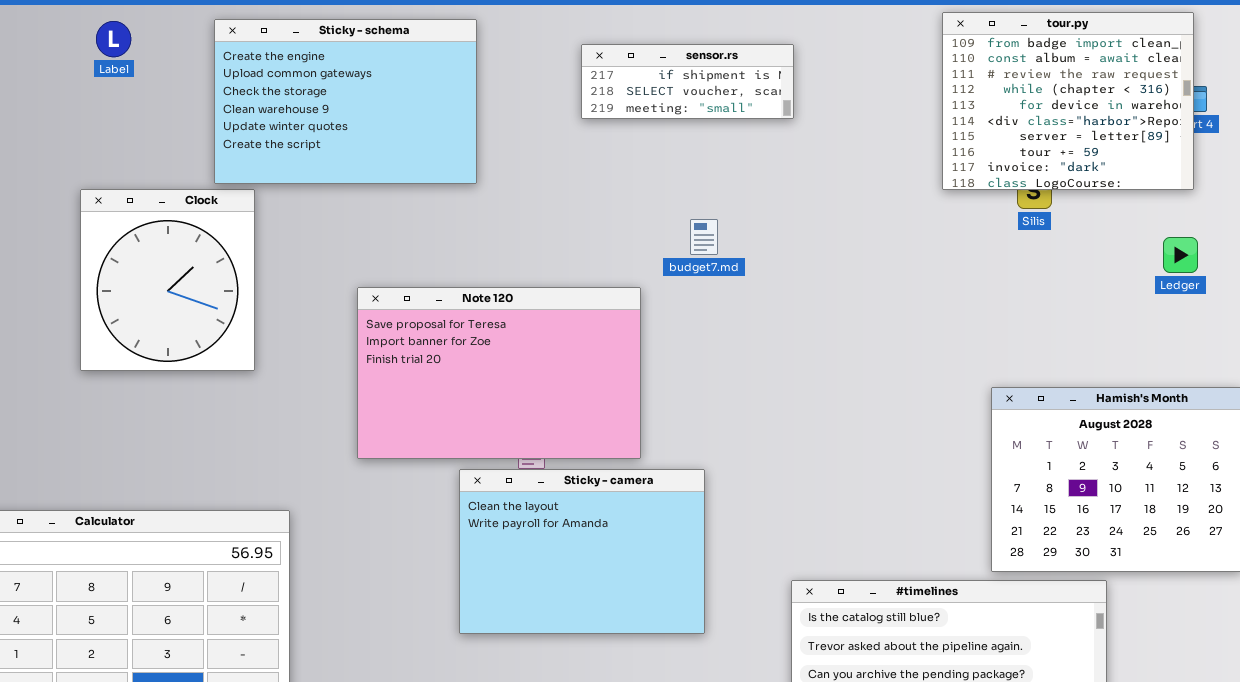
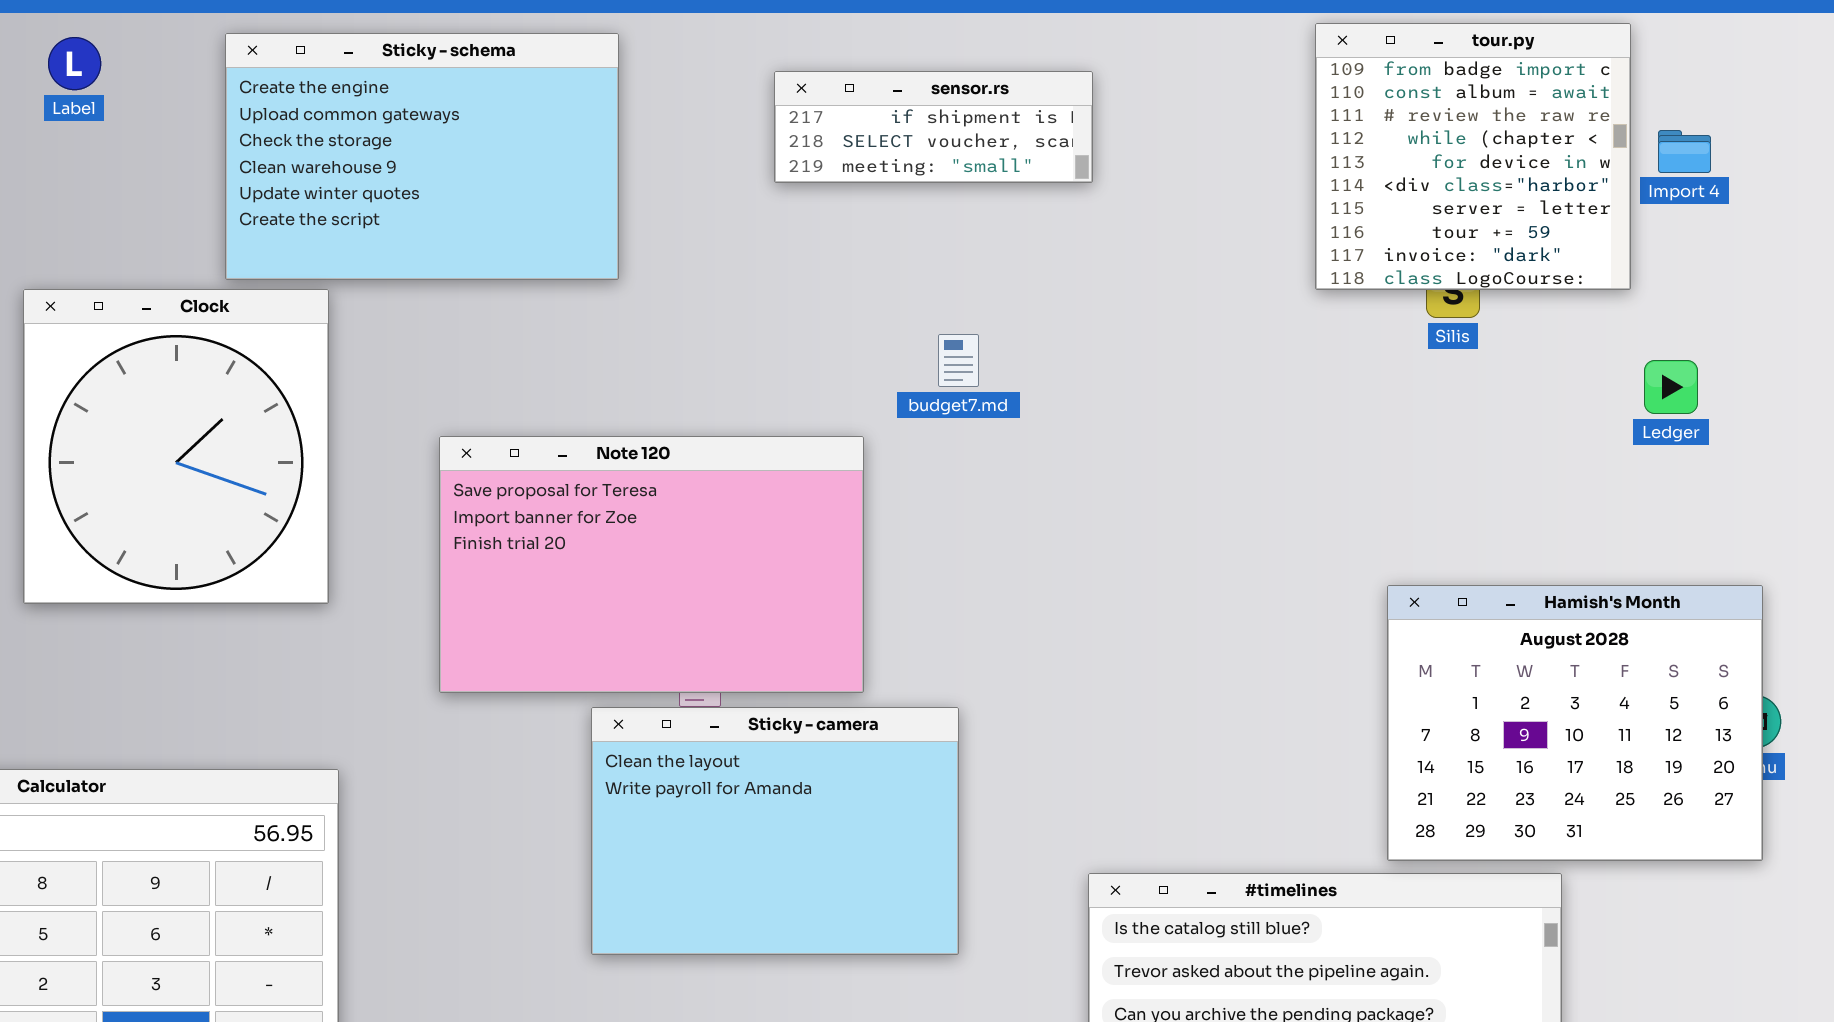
tour.py: [942,12,1194,190] -> [1315,23,1631,290], resized
Clock: [80,189,255,371] -> [23,289,329,604], resized

